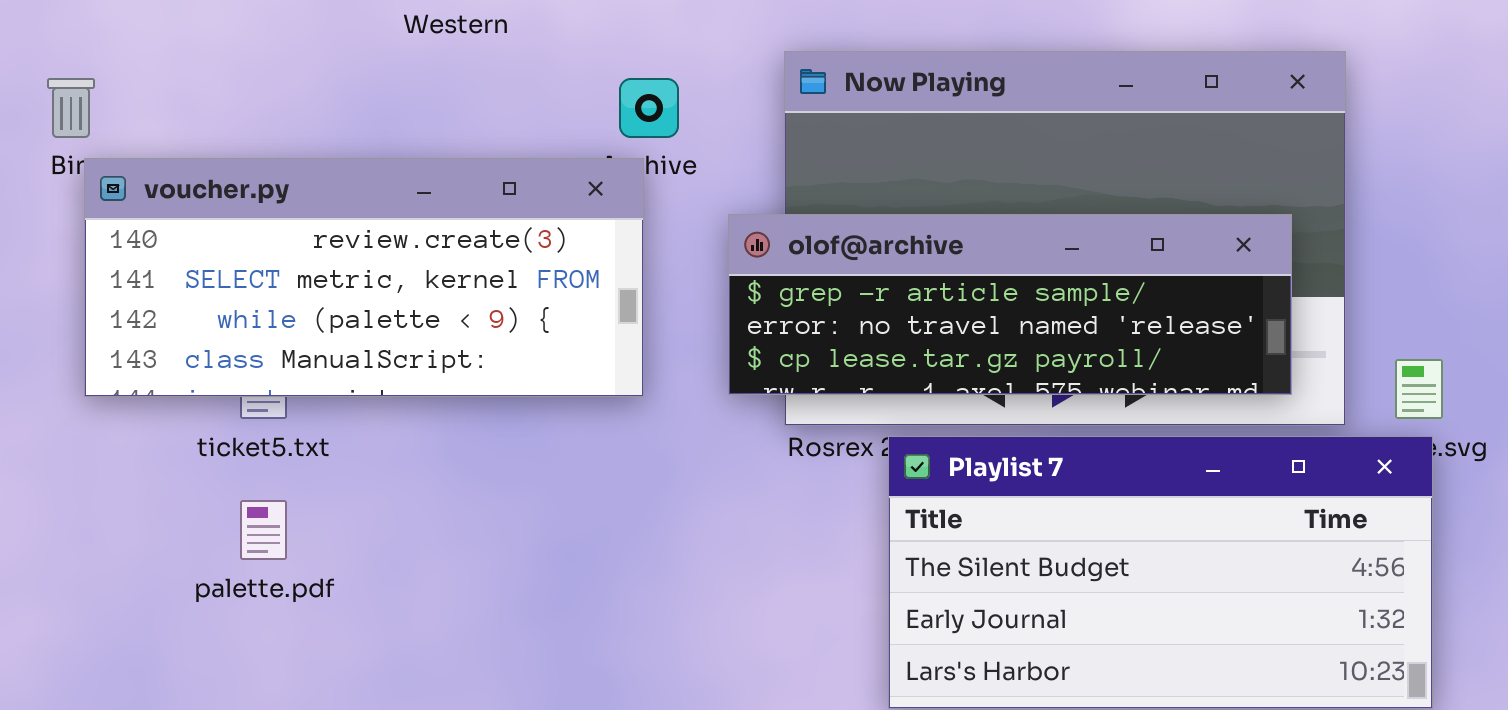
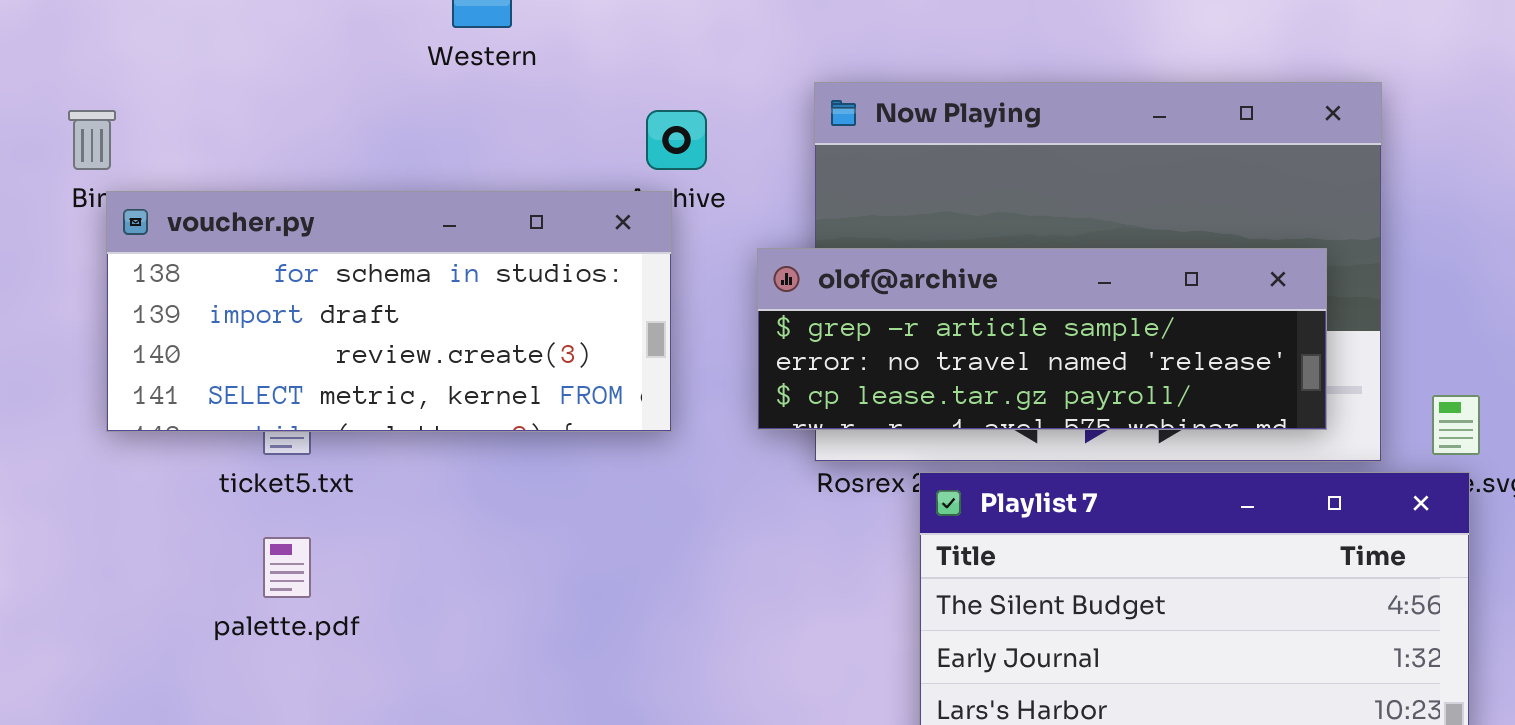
voucher.py: [84,158,644,397] -> [106,191,672,432], scrolled up 2 rows

